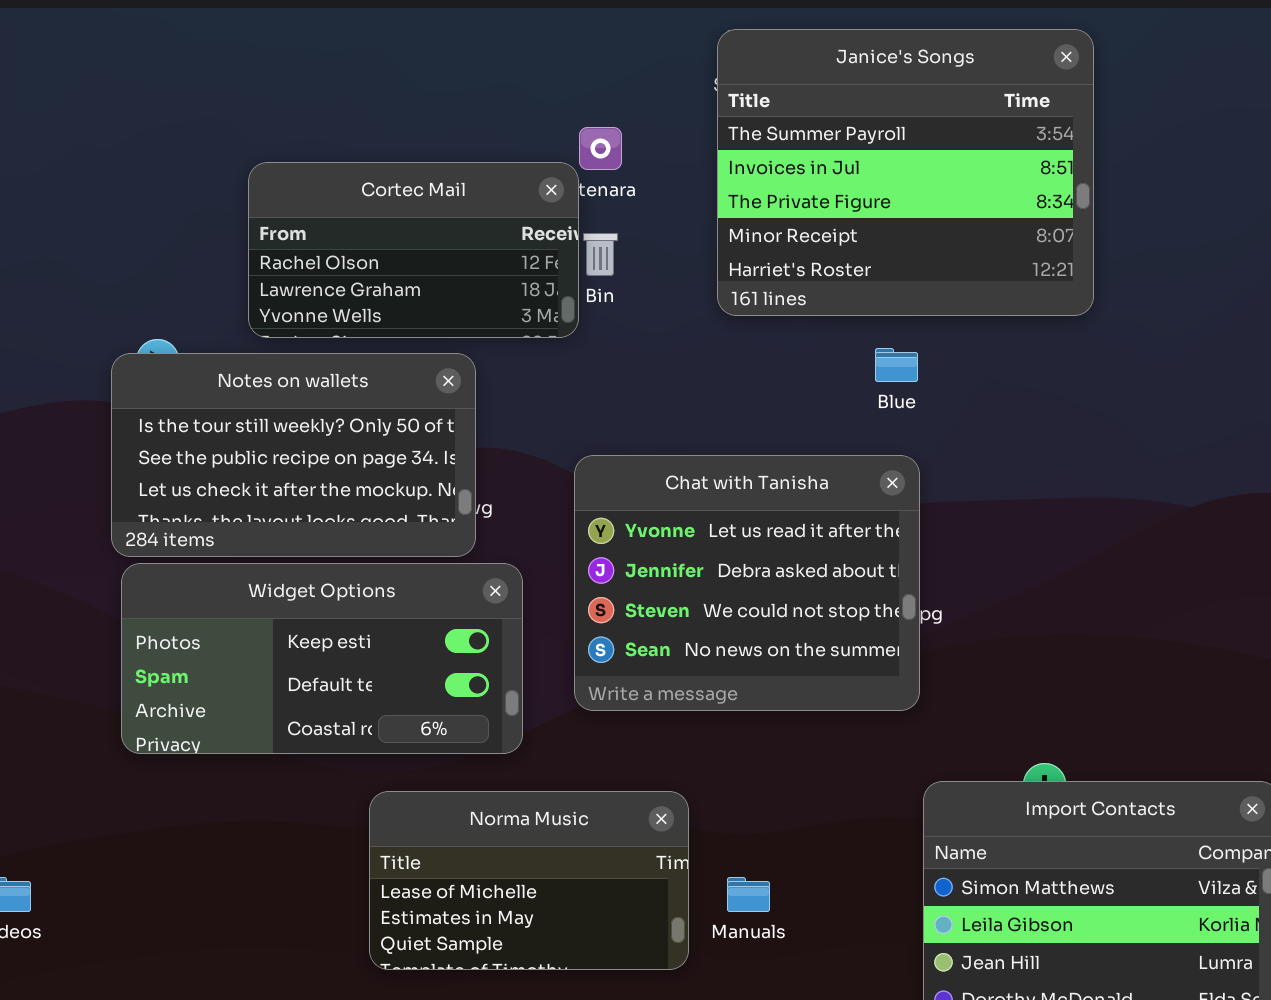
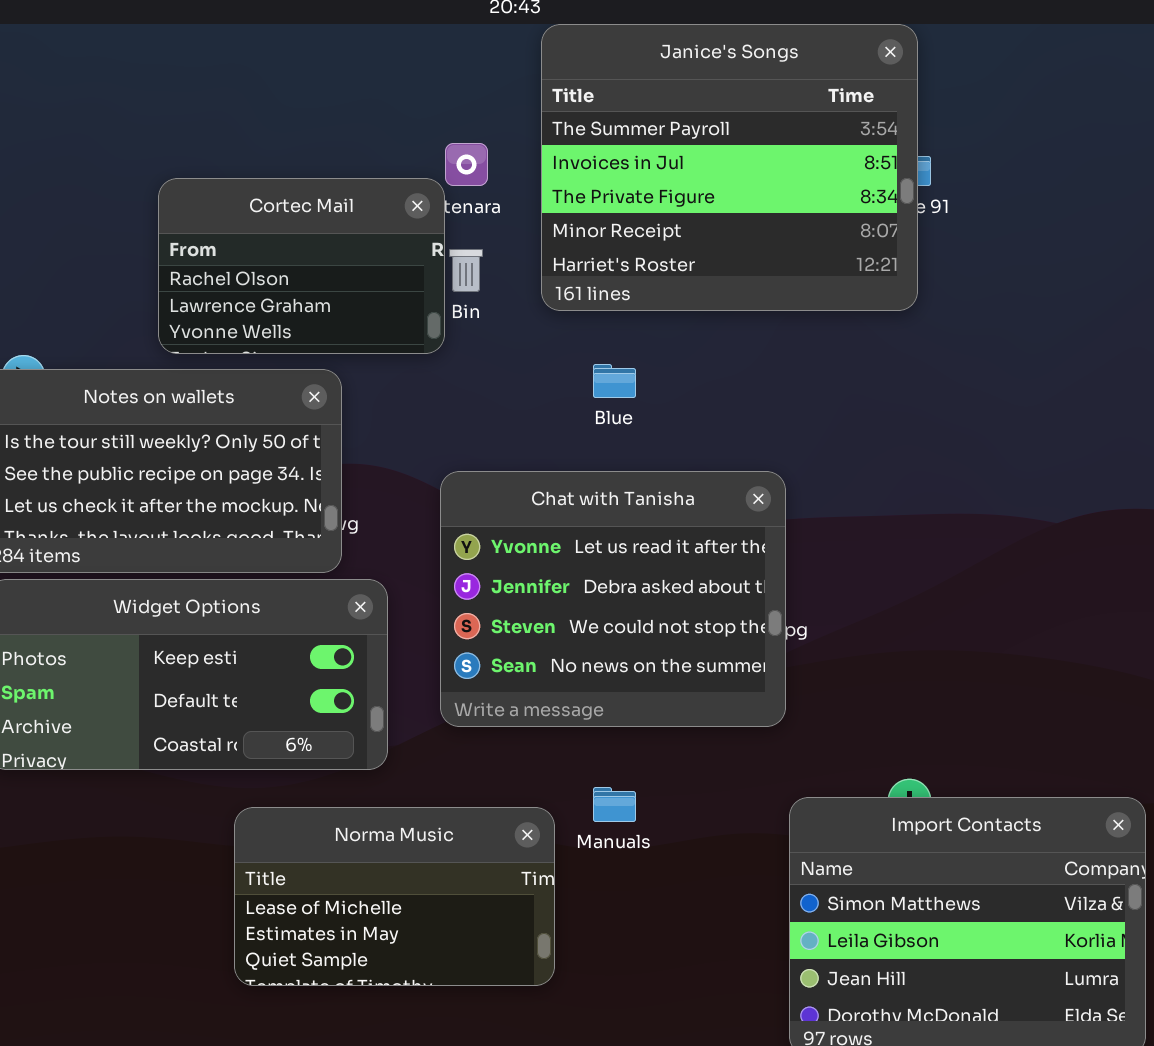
Janice's Songs: [717,29,1094,316] -> [541,24,918,311], moved
Cortec Mail: [248,162,579,338] -> [158,178,445,354], resized
Blue: [875,348,918,382] -> [593,364,636,398], moved
Manuals: [727,877,770,912] -> [593,787,636,822], moved

